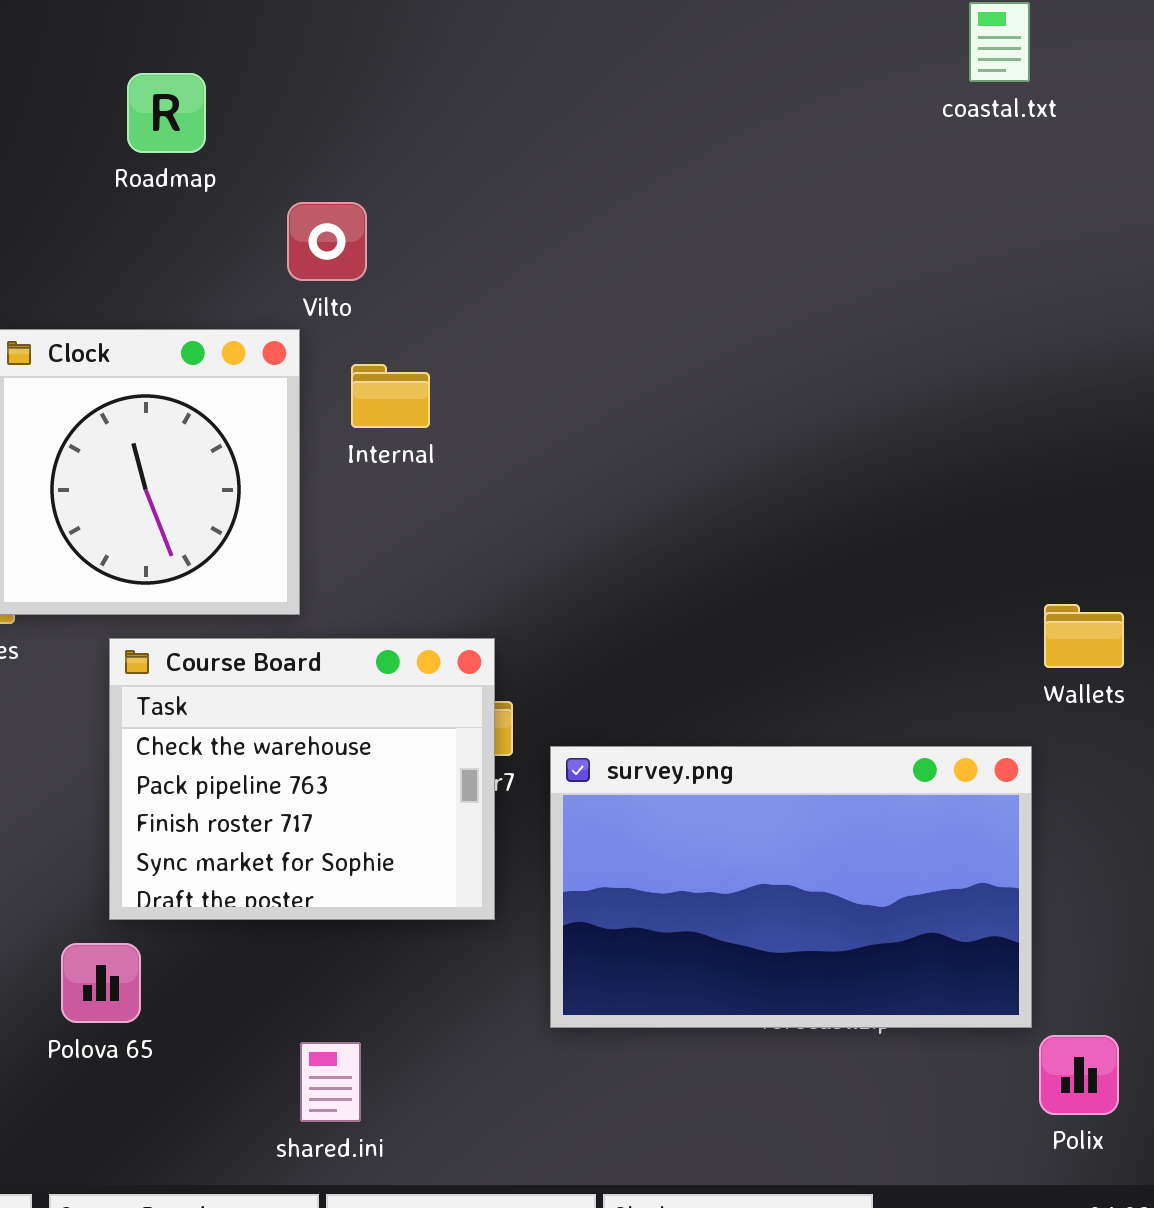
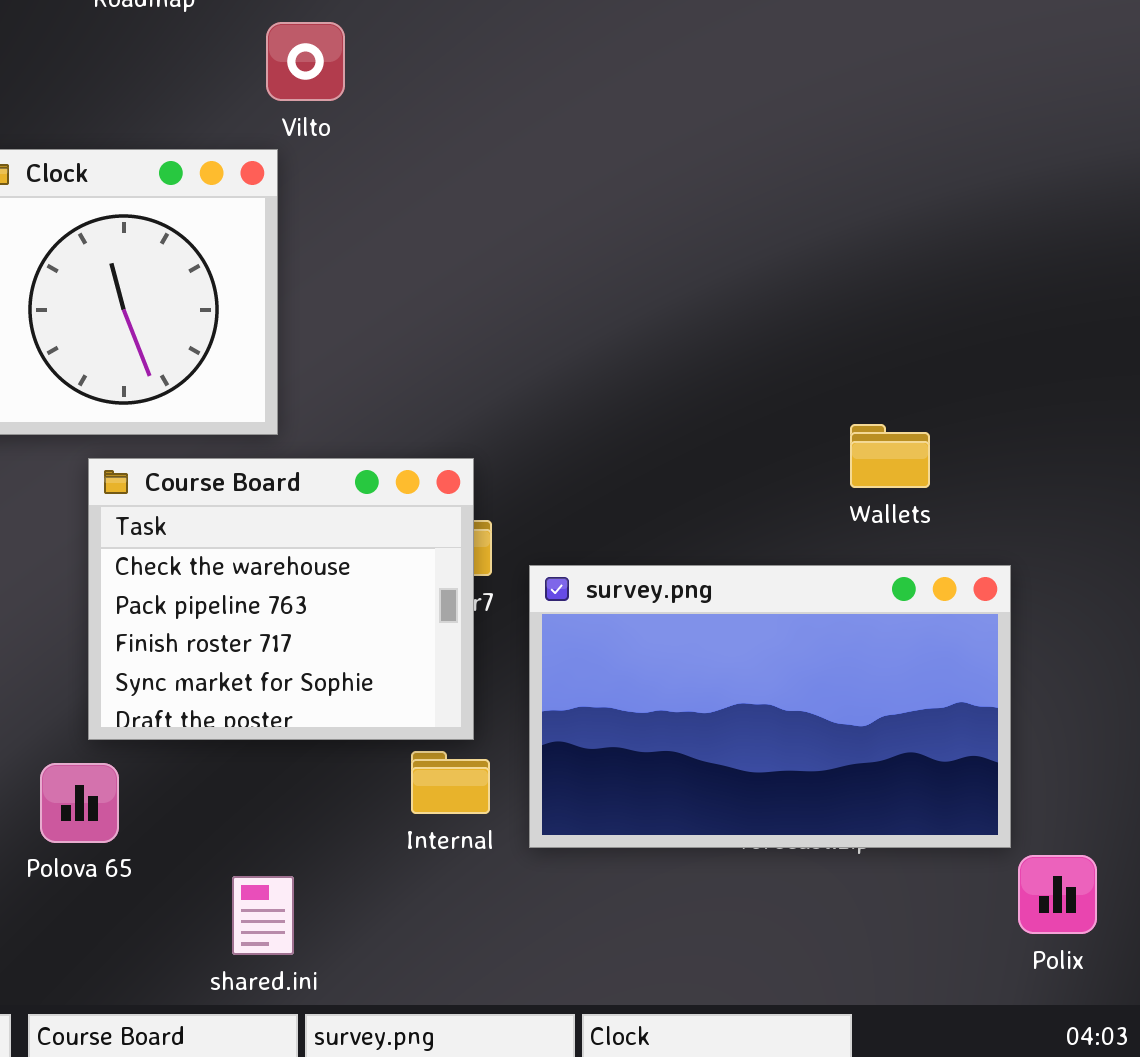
Internal: [351,364,430,428] -> [411,751,490,814], moved
Wallets: [1044,604,1124,668] -> [850,424,930,488], moved
shared.ini: [300,1042,361,1122] -> [232,876,294,955], moved

